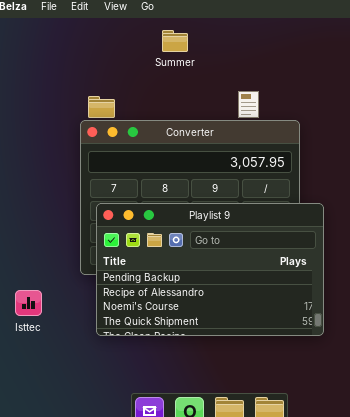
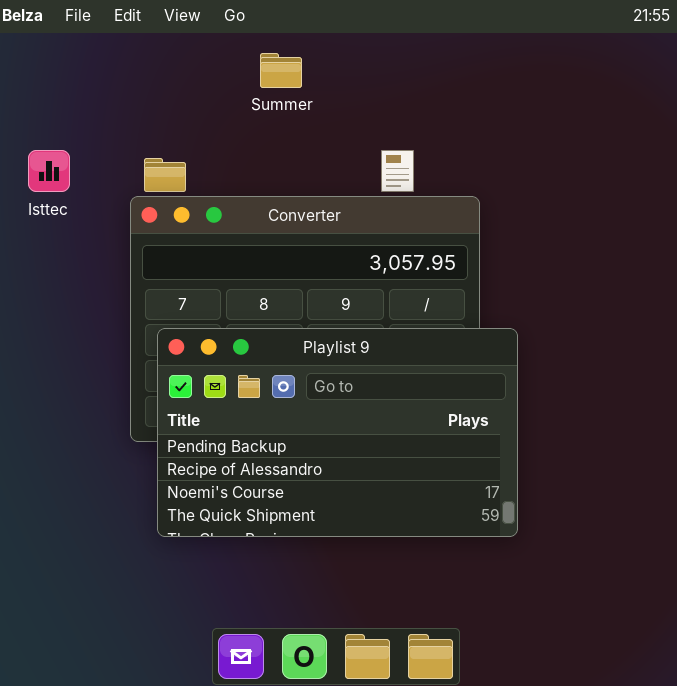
Isttec: [15,290,42,316] -> [28,150,70,192], moved

